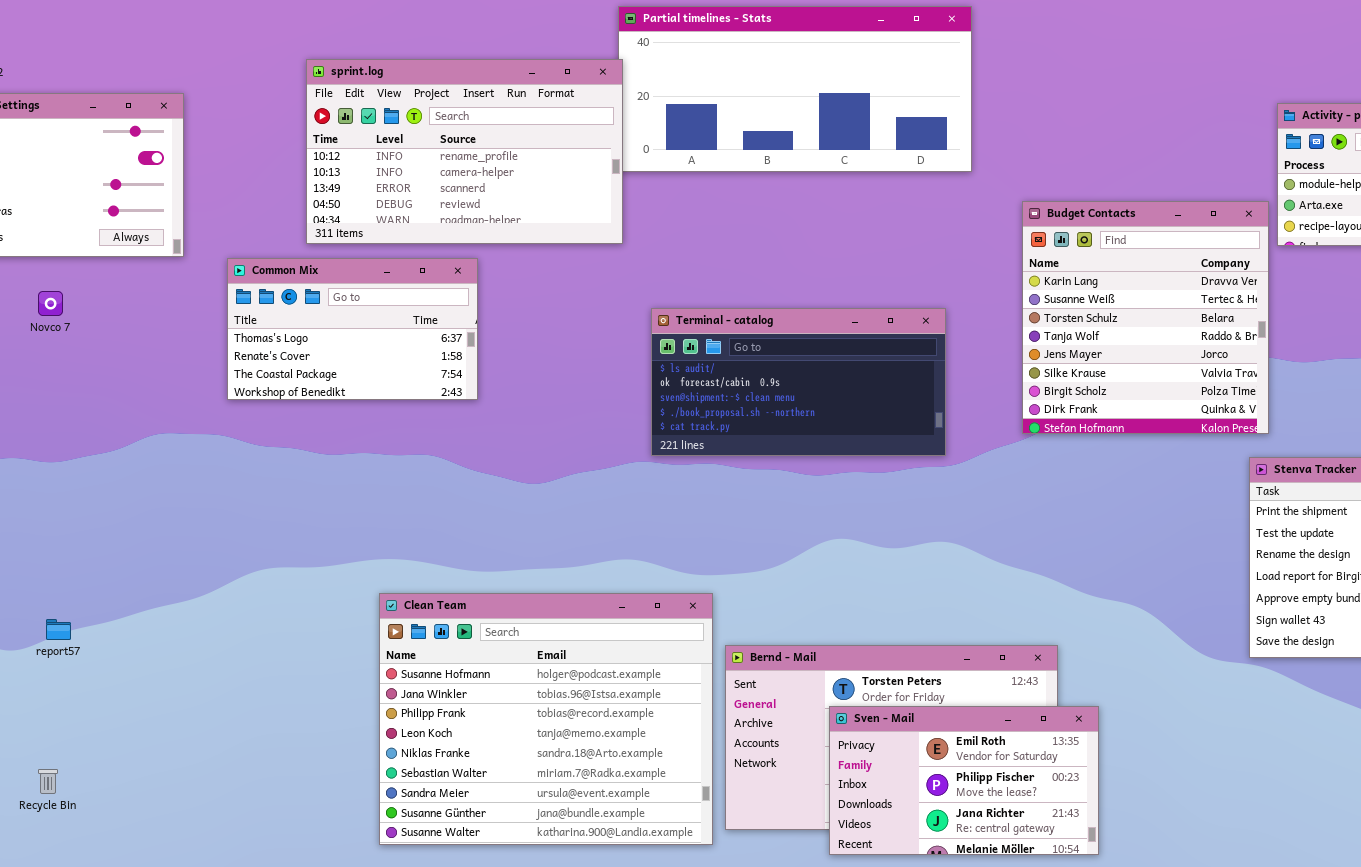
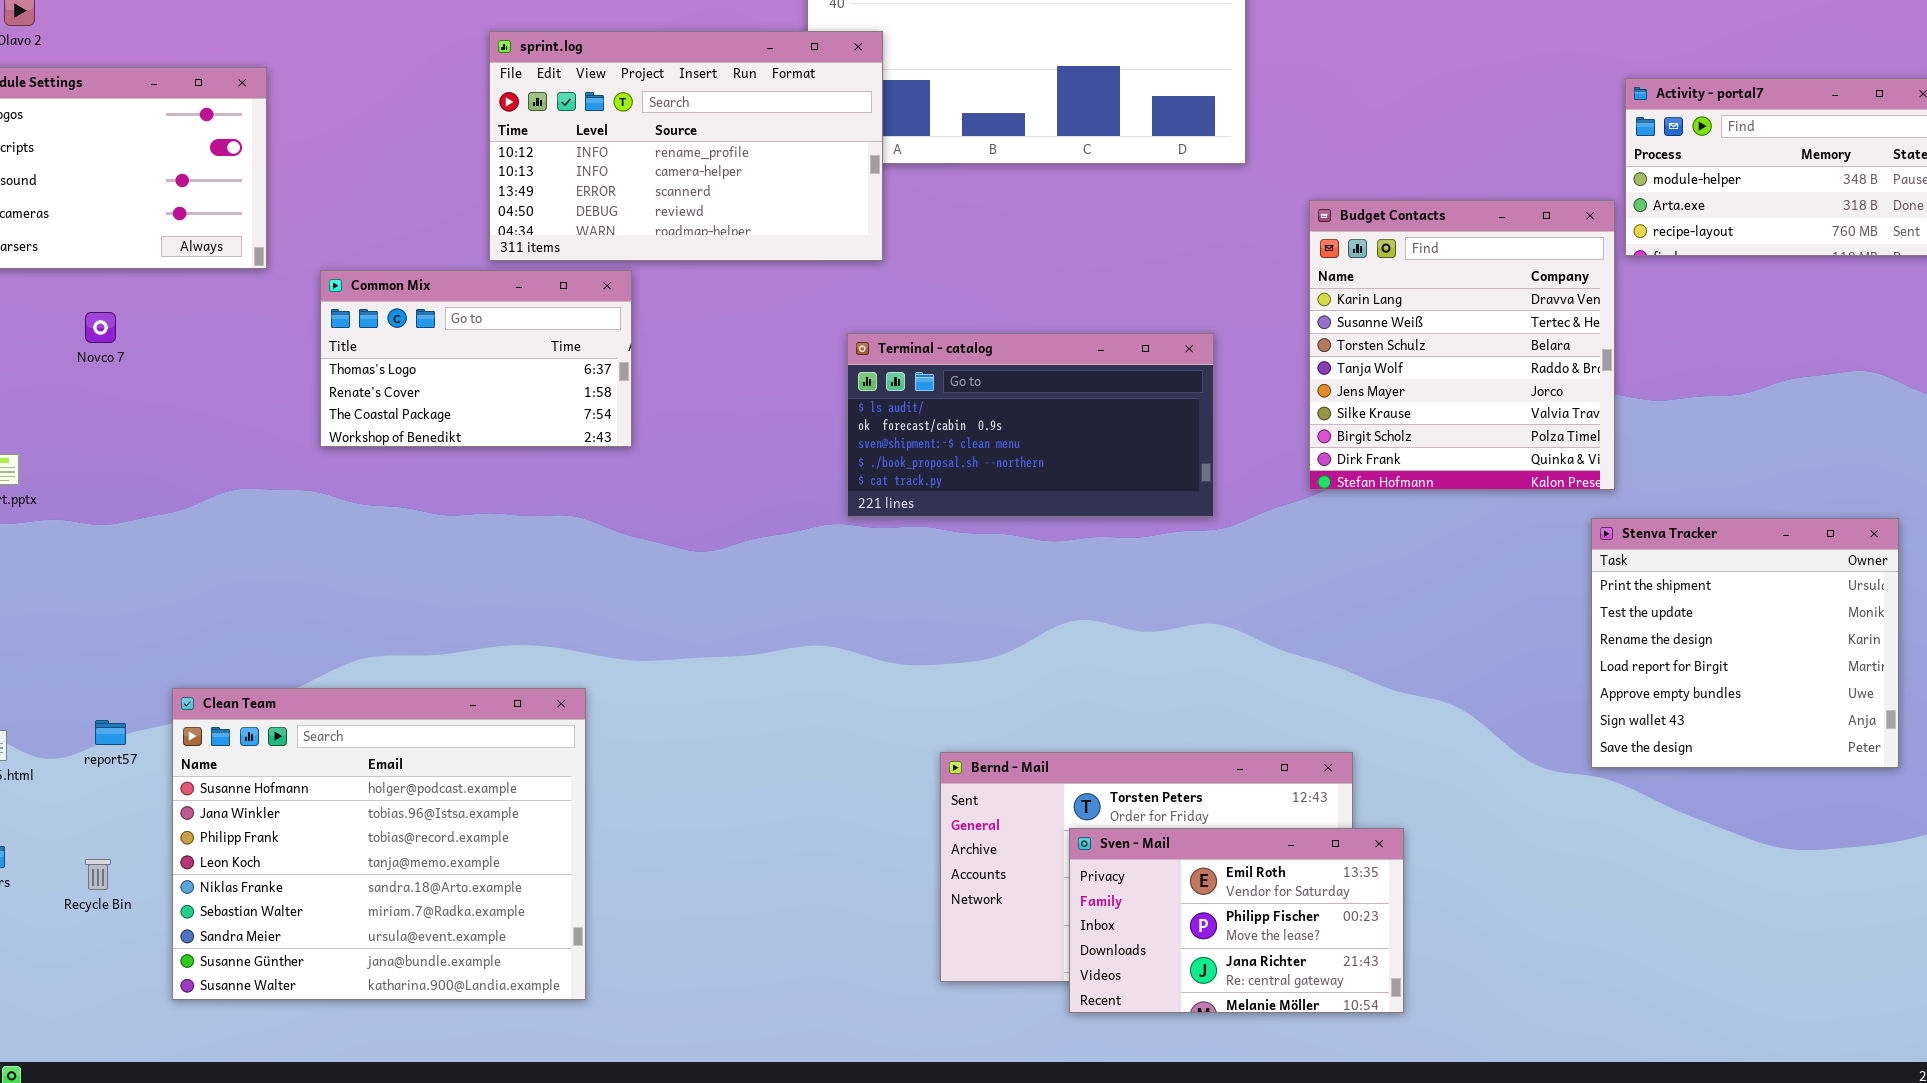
sprint.log: [306,59,623,244] -> [489,31,883,261], moved
Clean Team: [379,593,713,845] -> [172,688,586,1000], moved
Recycle Bin: [38,769,58,794] -> [85,859,111,890], moved

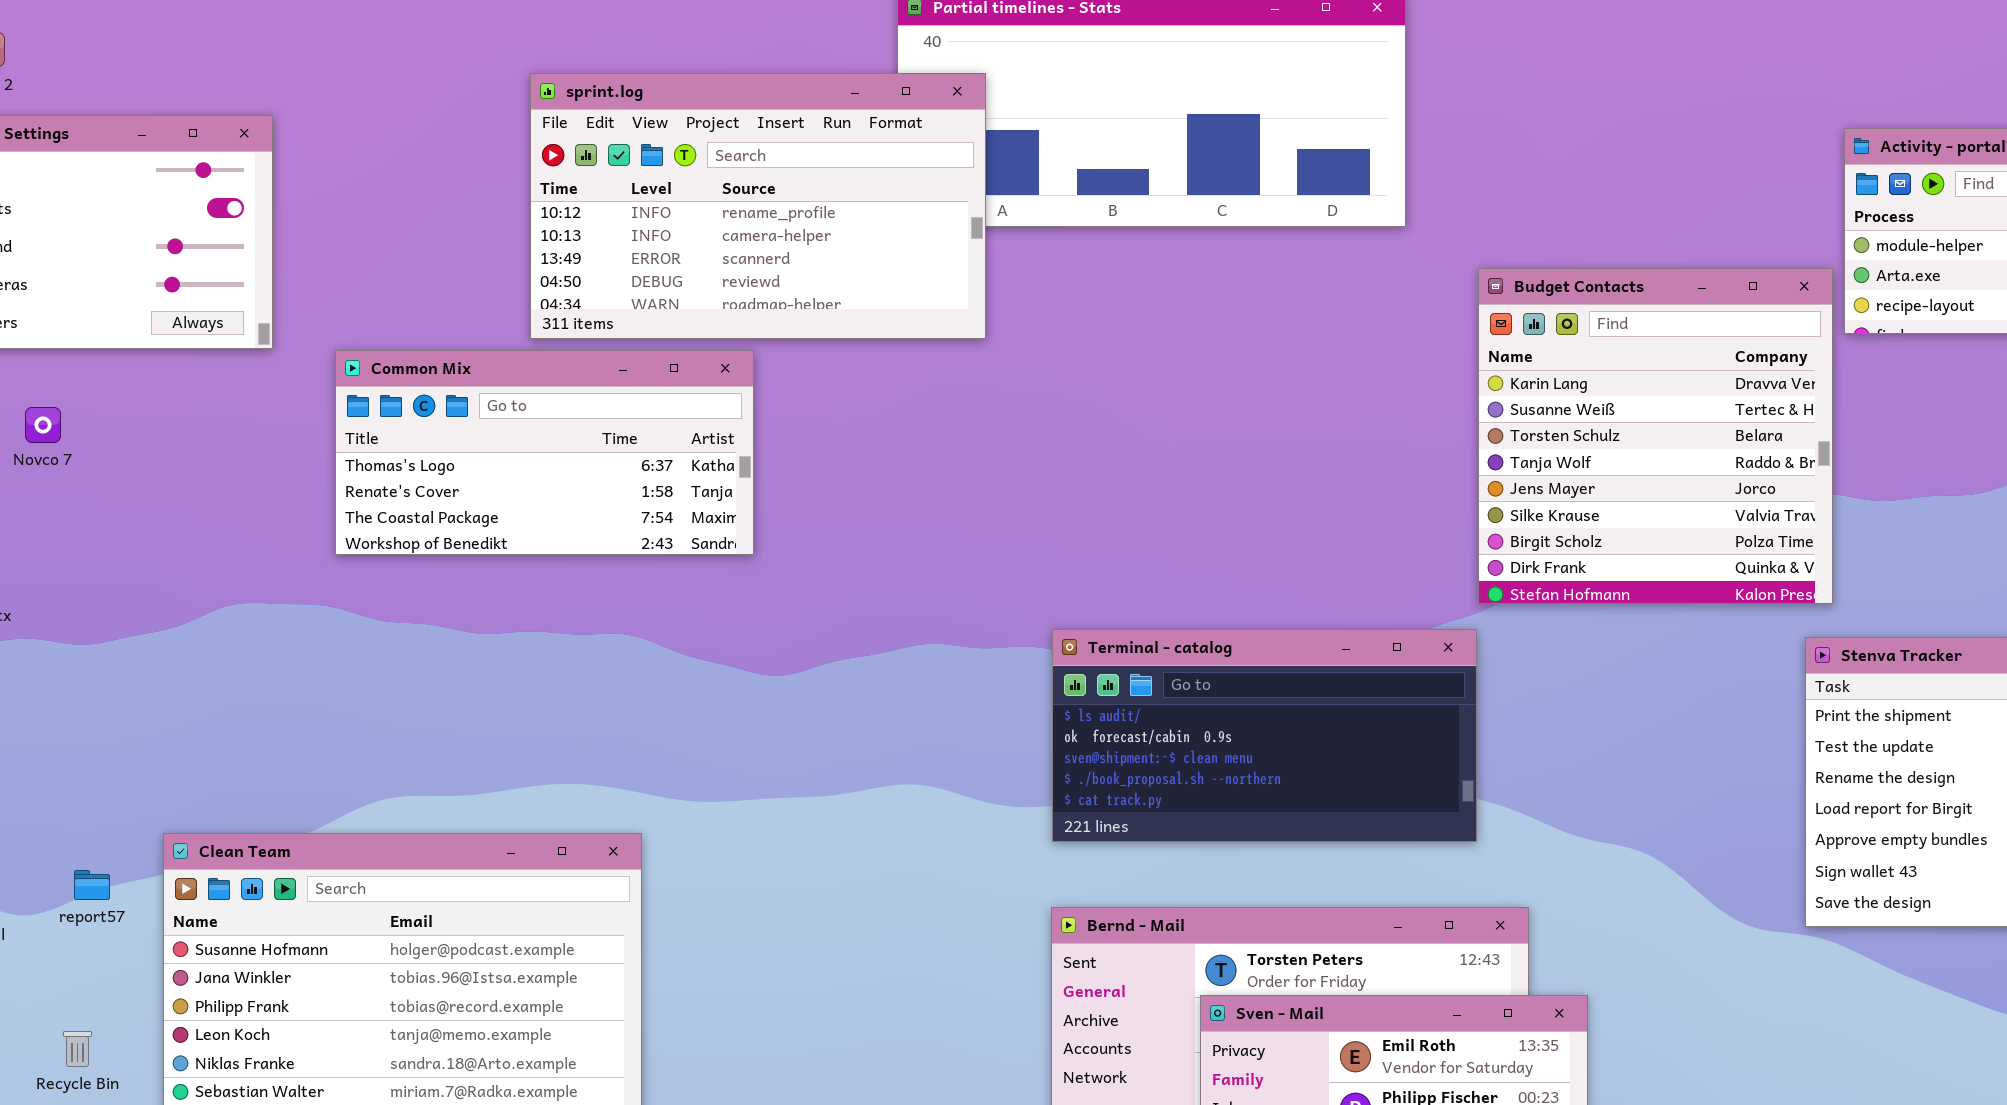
Common Mix: [320,270,632,447] -> [335,350,754,555], resized
Novco 7: [85,312,116,343] -> [25,407,61,443], moved
Terminal - catalog: [847,333,1214,517] -> [1052,629,1477,842], moved

